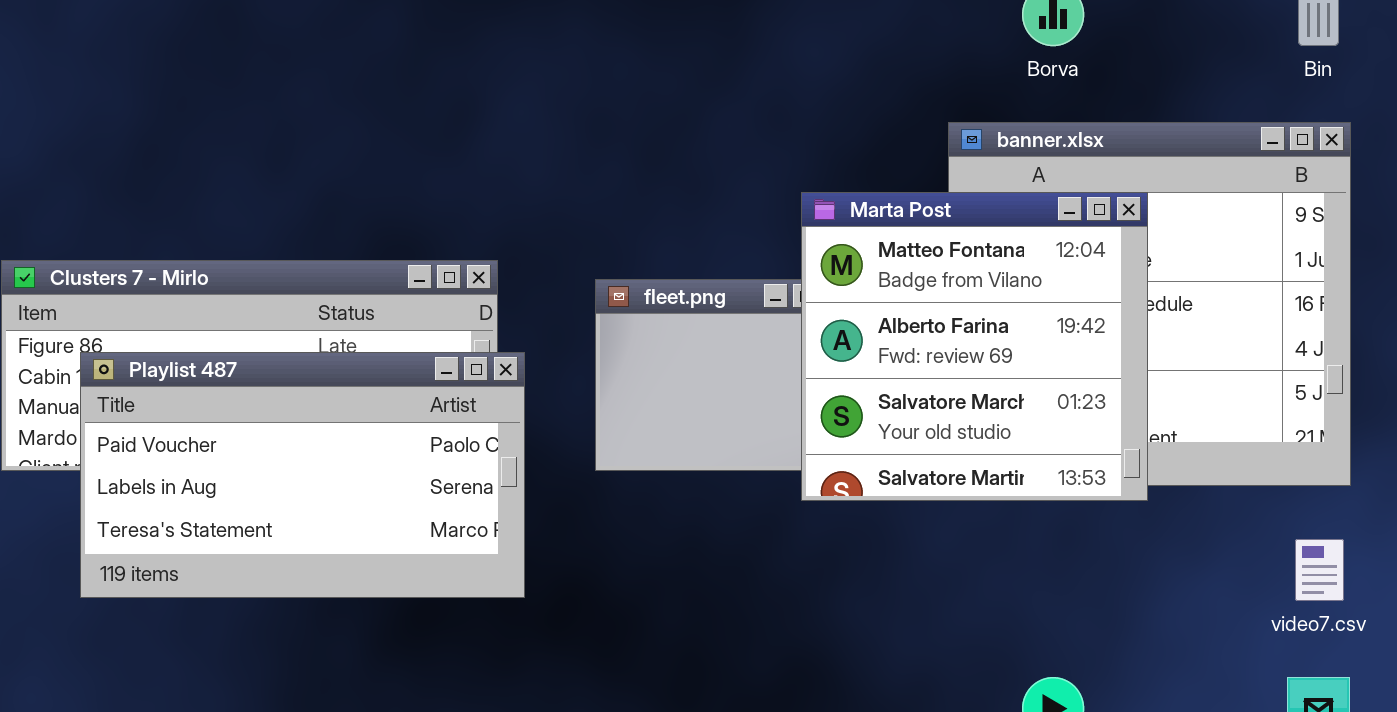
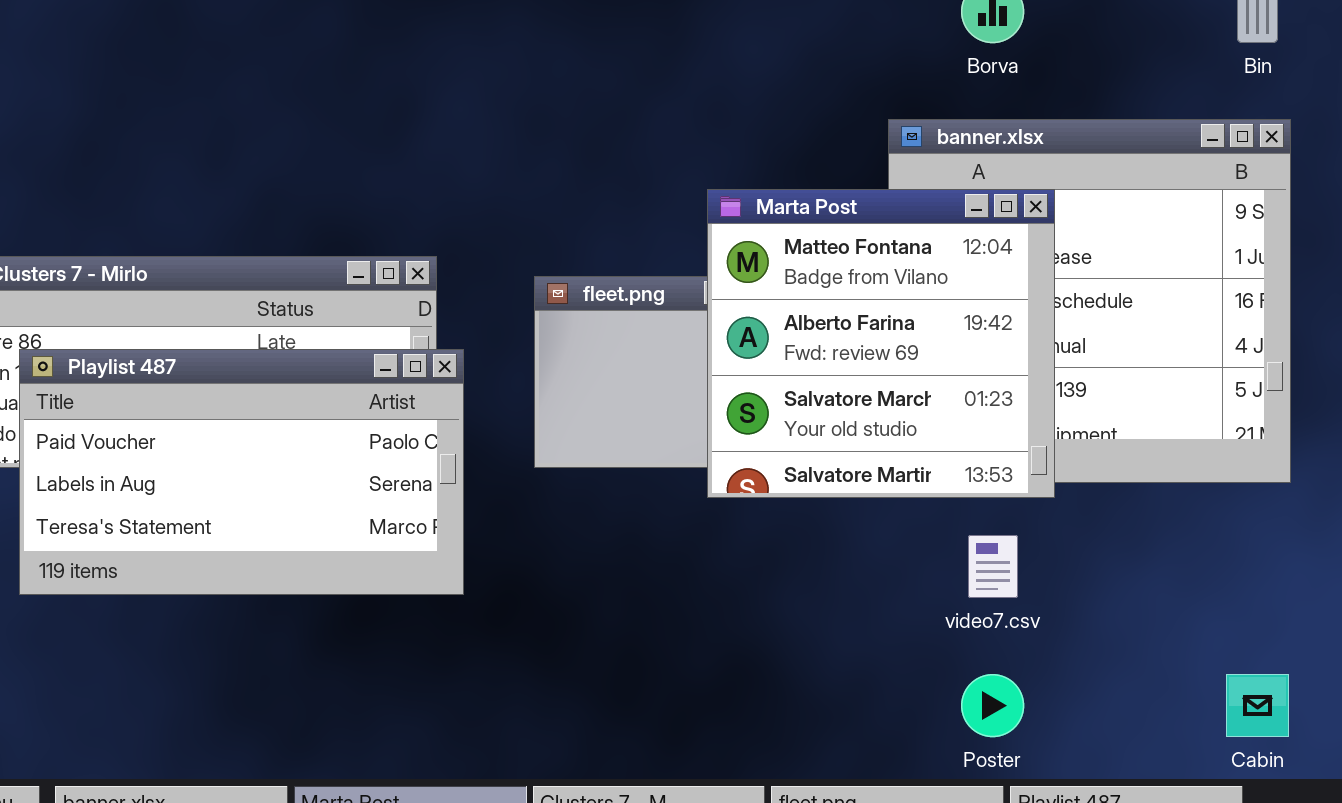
Marta Post: [801,192,1148,501] -> [707,189,1055,498], moved
video7.csv: [1295,539,1344,601] -> [968,535,1018,598], moved

